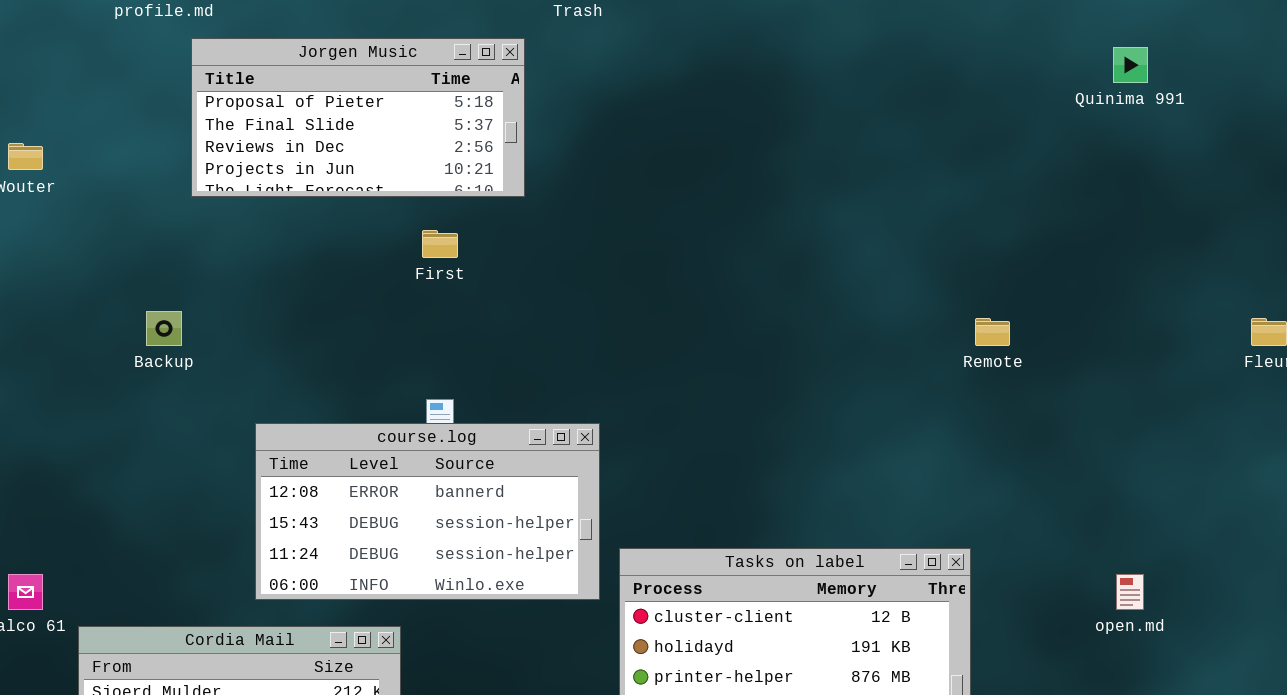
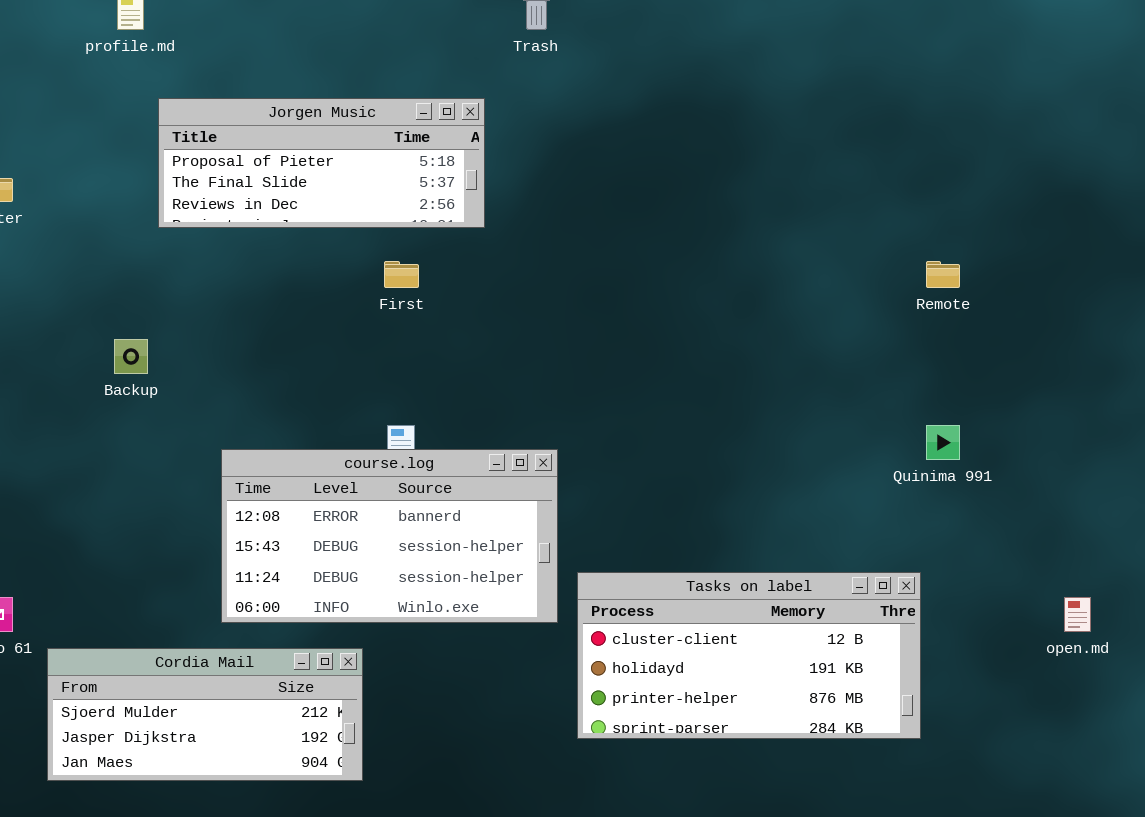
Jorgen Music: [191,38,525,197] -> [158,98,485,228], resized
Quinima 991: [1113,47,1148,83] -> [926,425,960,460], moved
Remote: [975,318,1010,346] -> [926,261,960,288], moved

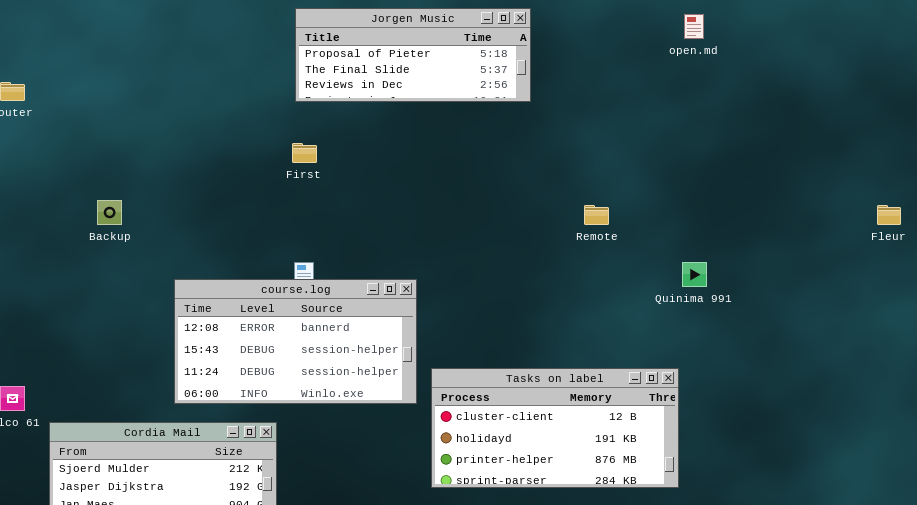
Jorgen Music: [158,98,485,228] -> [295,8,531,102], moved
Remote: [926,261,960,288] -> [584,205,609,225], moved
open.md: [1064,597,1091,632] -> [684,14,704,39], moved

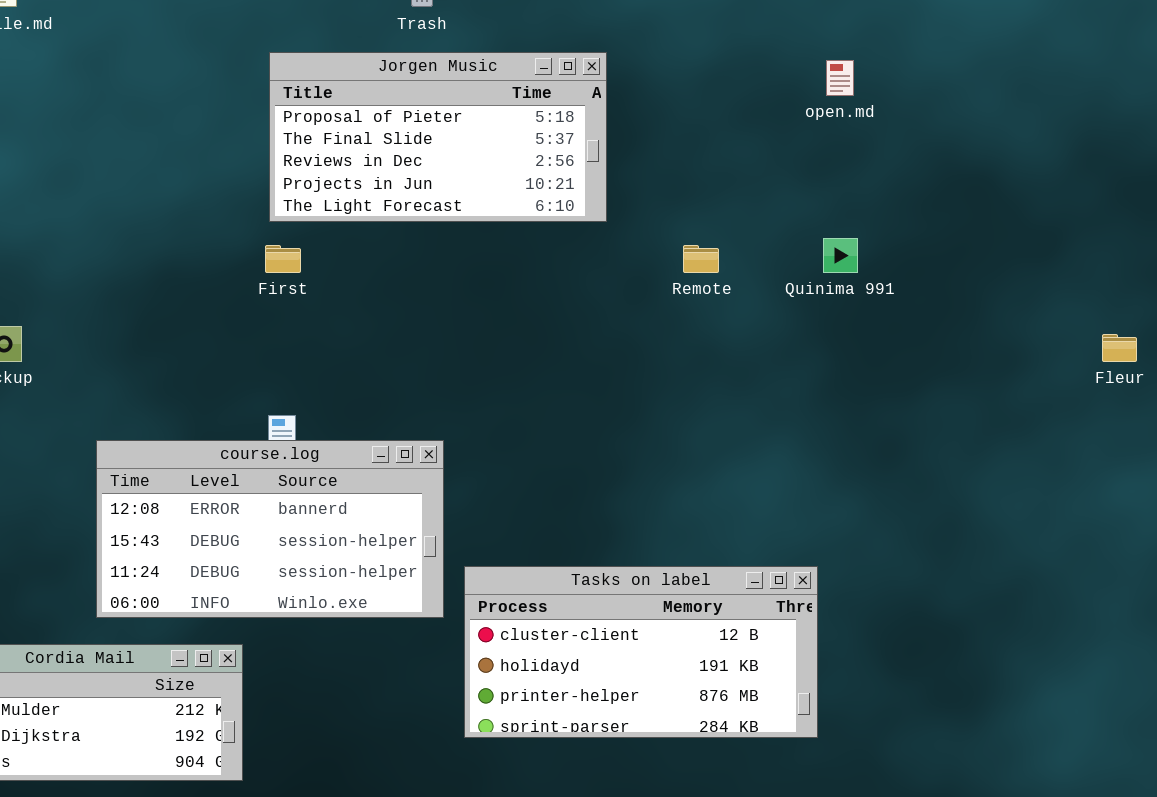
Jorgen Music: [295,8,531,102] -> [269,52,607,222], resized
Remote: [584,205,609,225] -> [683,245,719,273], moved
Quinima 991: [682,262,707,287] -> [823,238,858,273], moved

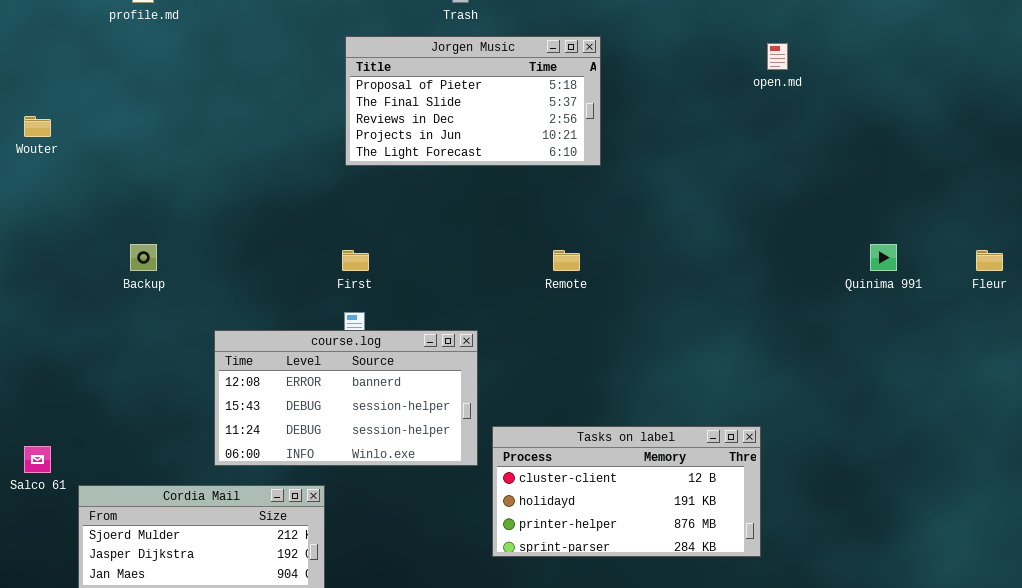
Quinima 991: [823,238,858,273] -> [870,244,897,271], moved
First: [265,245,301,273] -> [342,250,369,271], moved
Remote: [683,245,719,273] -> [553,250,580,271], moved

